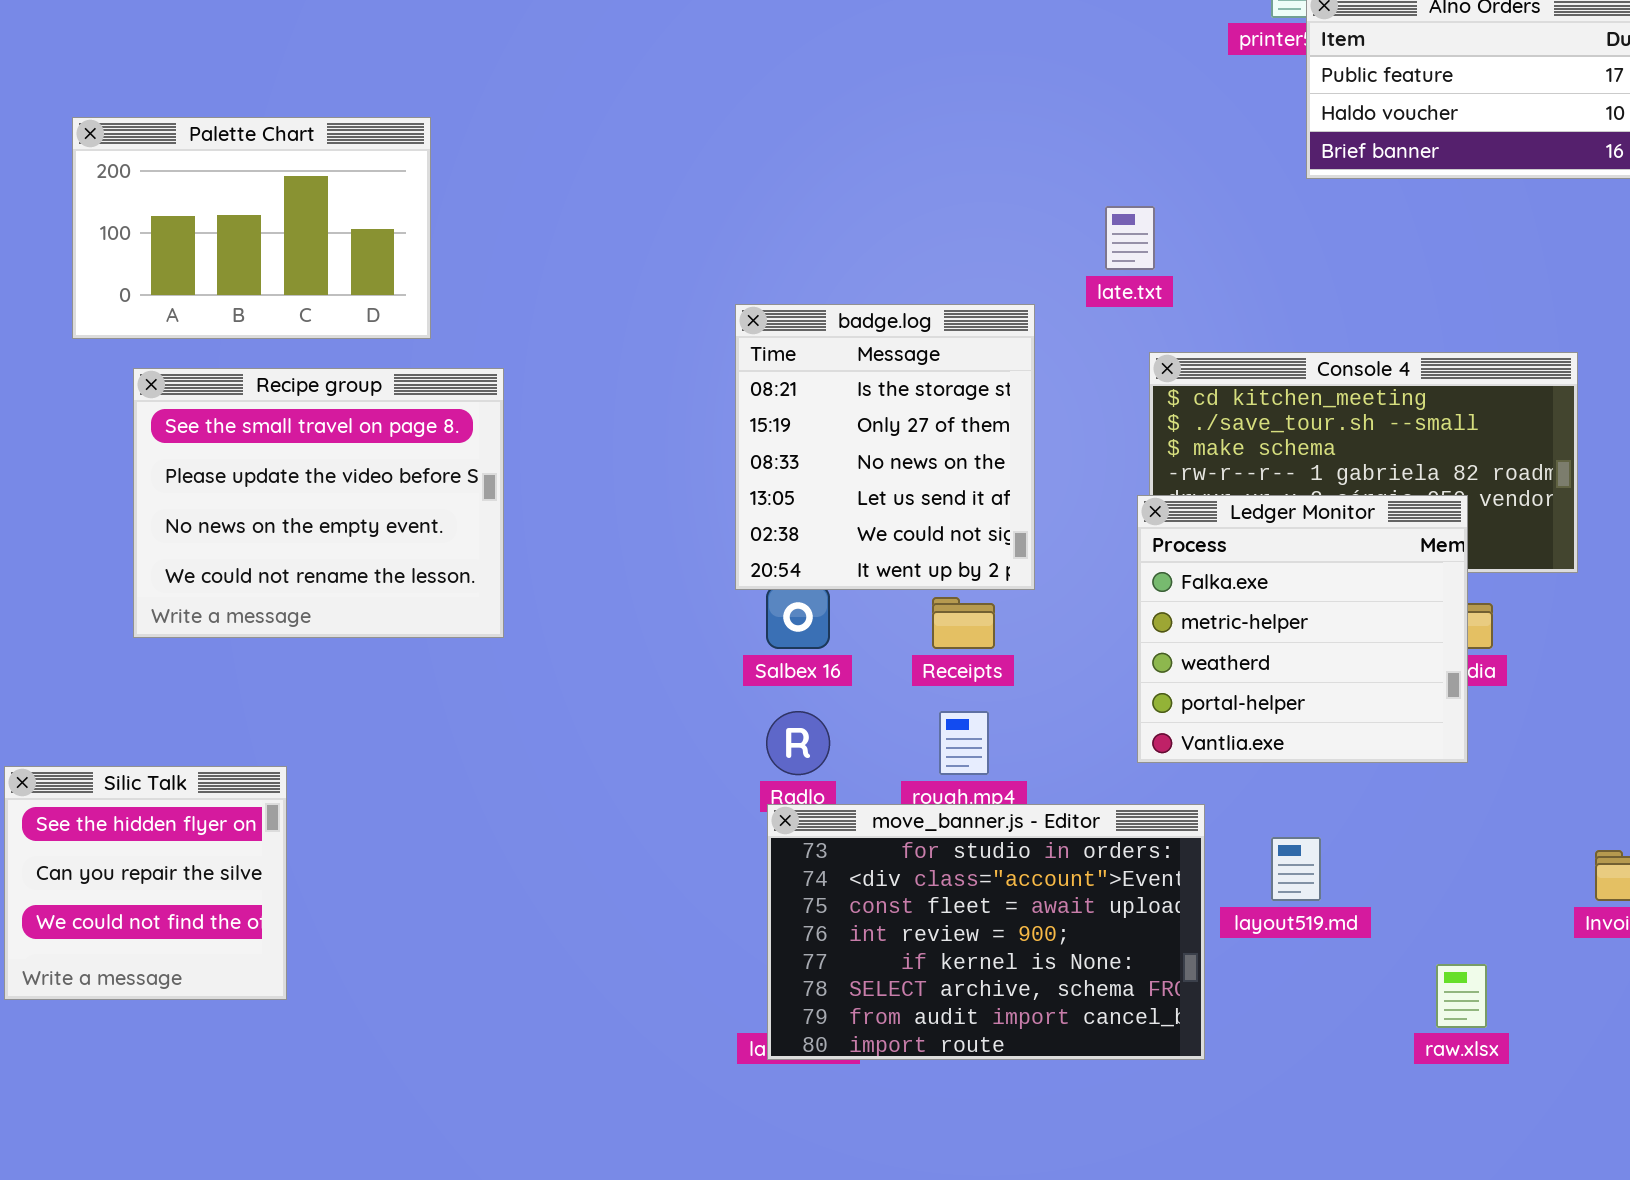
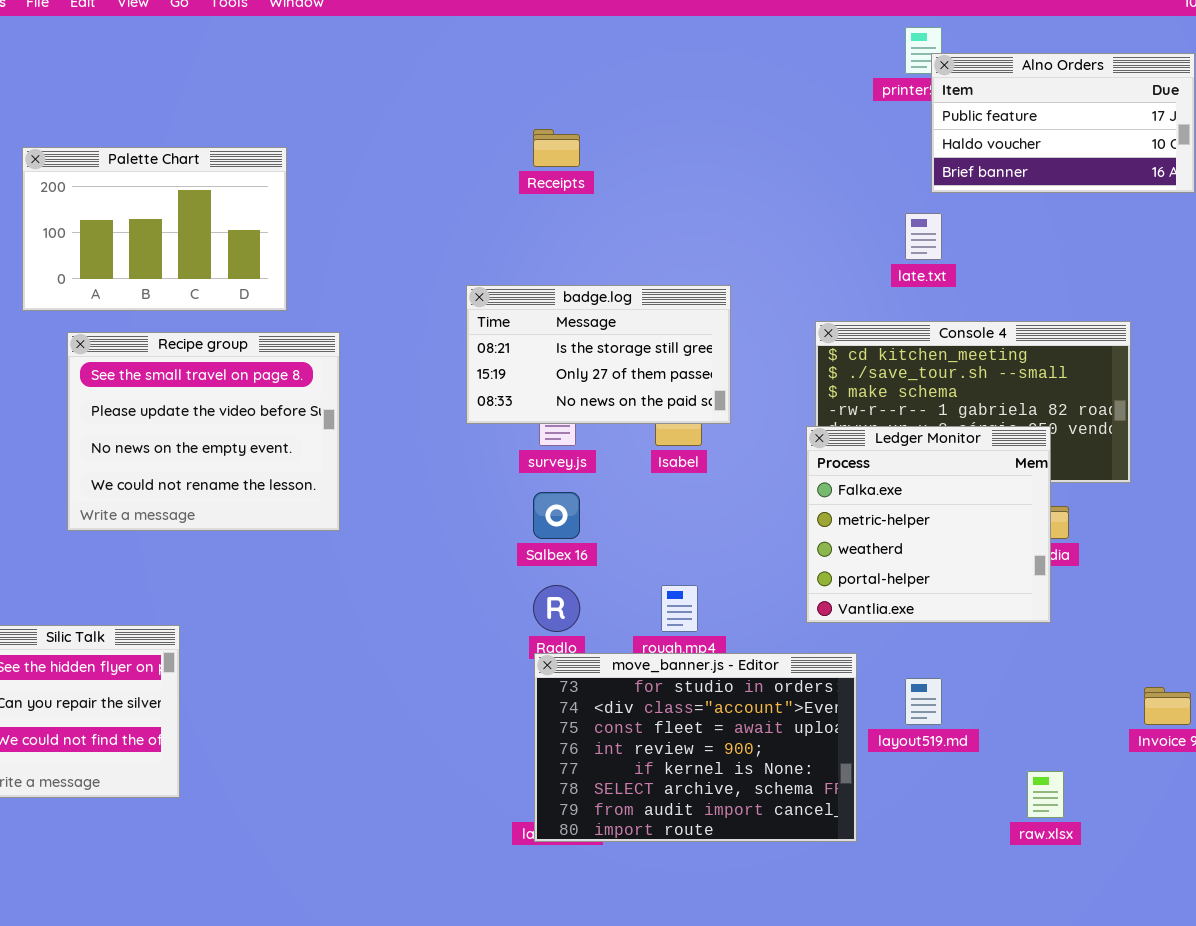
late.txt: [1105,206,1155,270] -> [905,213,942,260], moved
badge.log: [735,304,1035,590] -> [466,285,731,424], resized
Receipts: [932,597,995,649] -> [533,129,580,167], moved

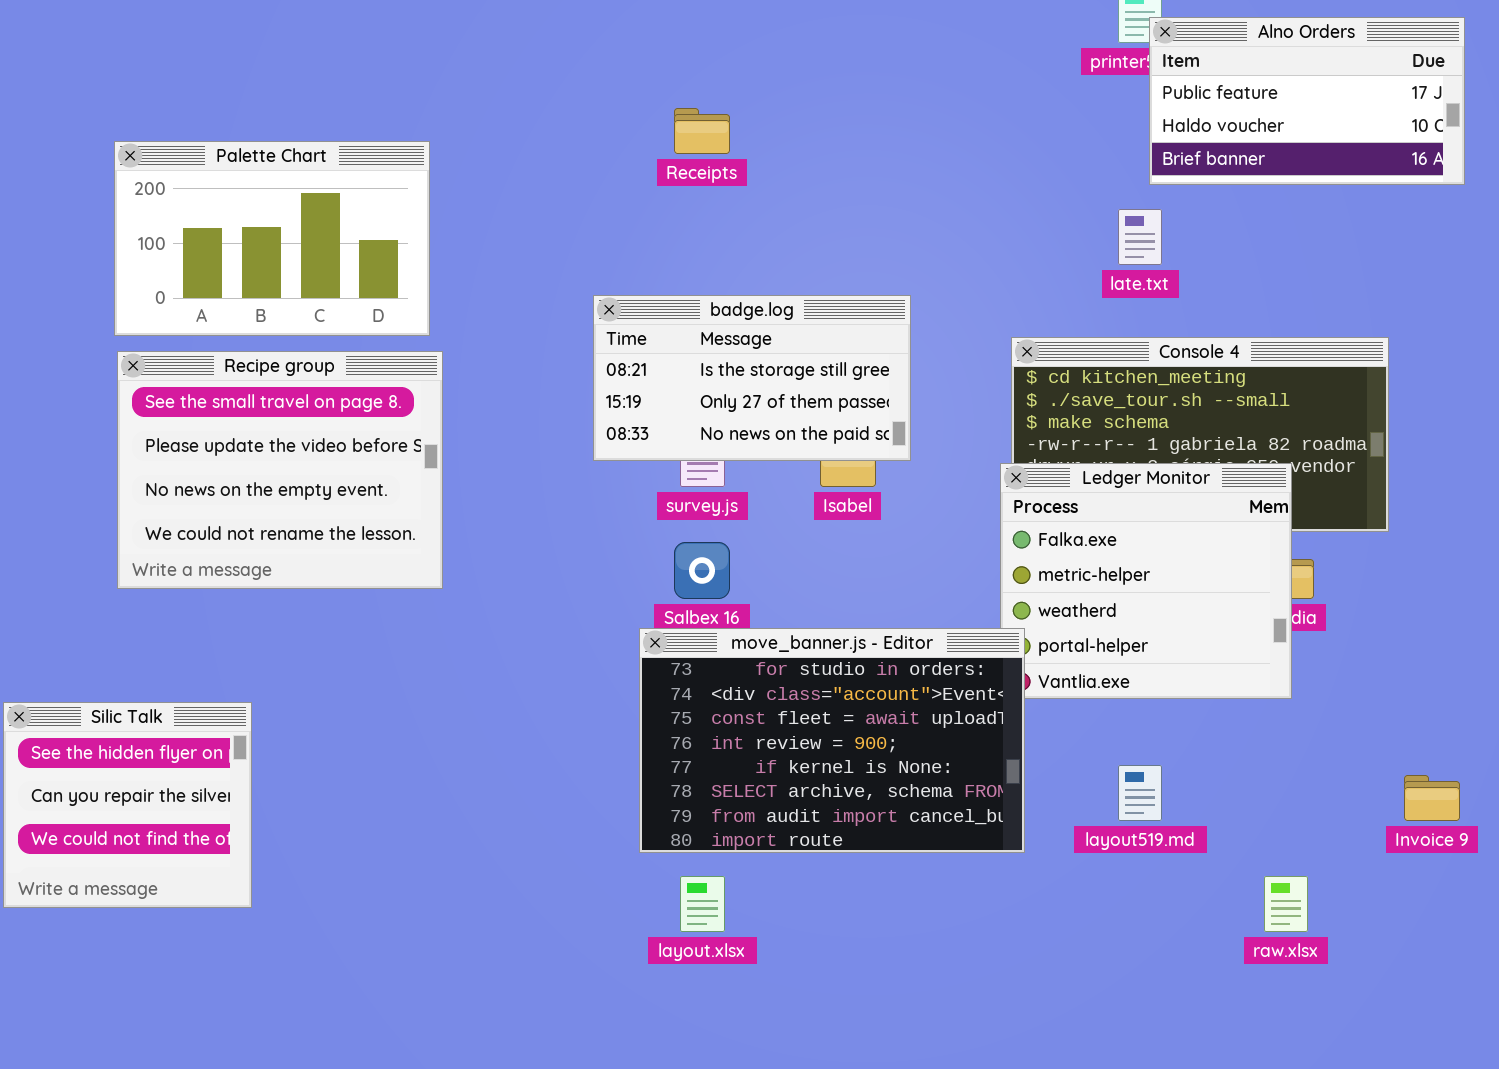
Palette Chart: [22,147,287,311] -> [114,141,430,336], moved
move_banner.js - Editor: [534,653,857,842] -> [639,628,1025,853], moved

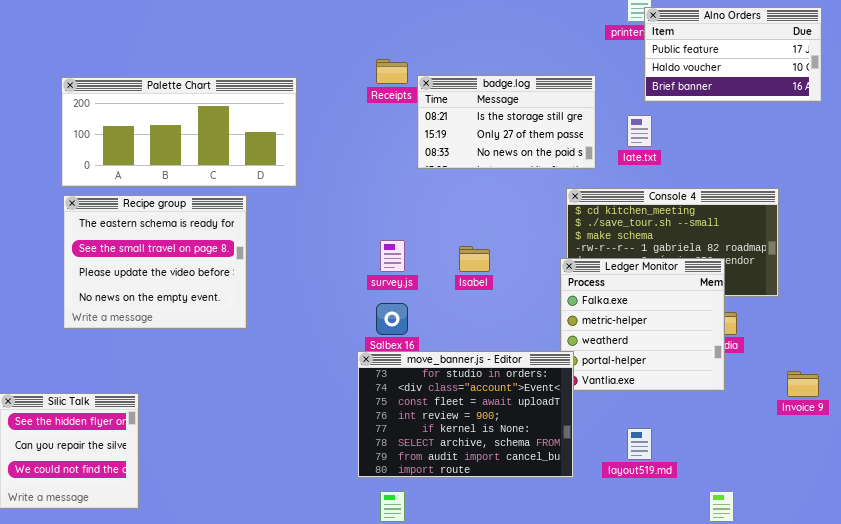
Palette Chart: [114,141,430,336] -> [61,77,297,187], resized
badge.log: [593,295,911,461] -> [417,75,596,169], moved
Recipe group: [117,351,443,589] -> [63,195,247,329], scrolled up 1 row
Invoice 9: [1404,775,1460,821] -> [787,371,819,397], moved

